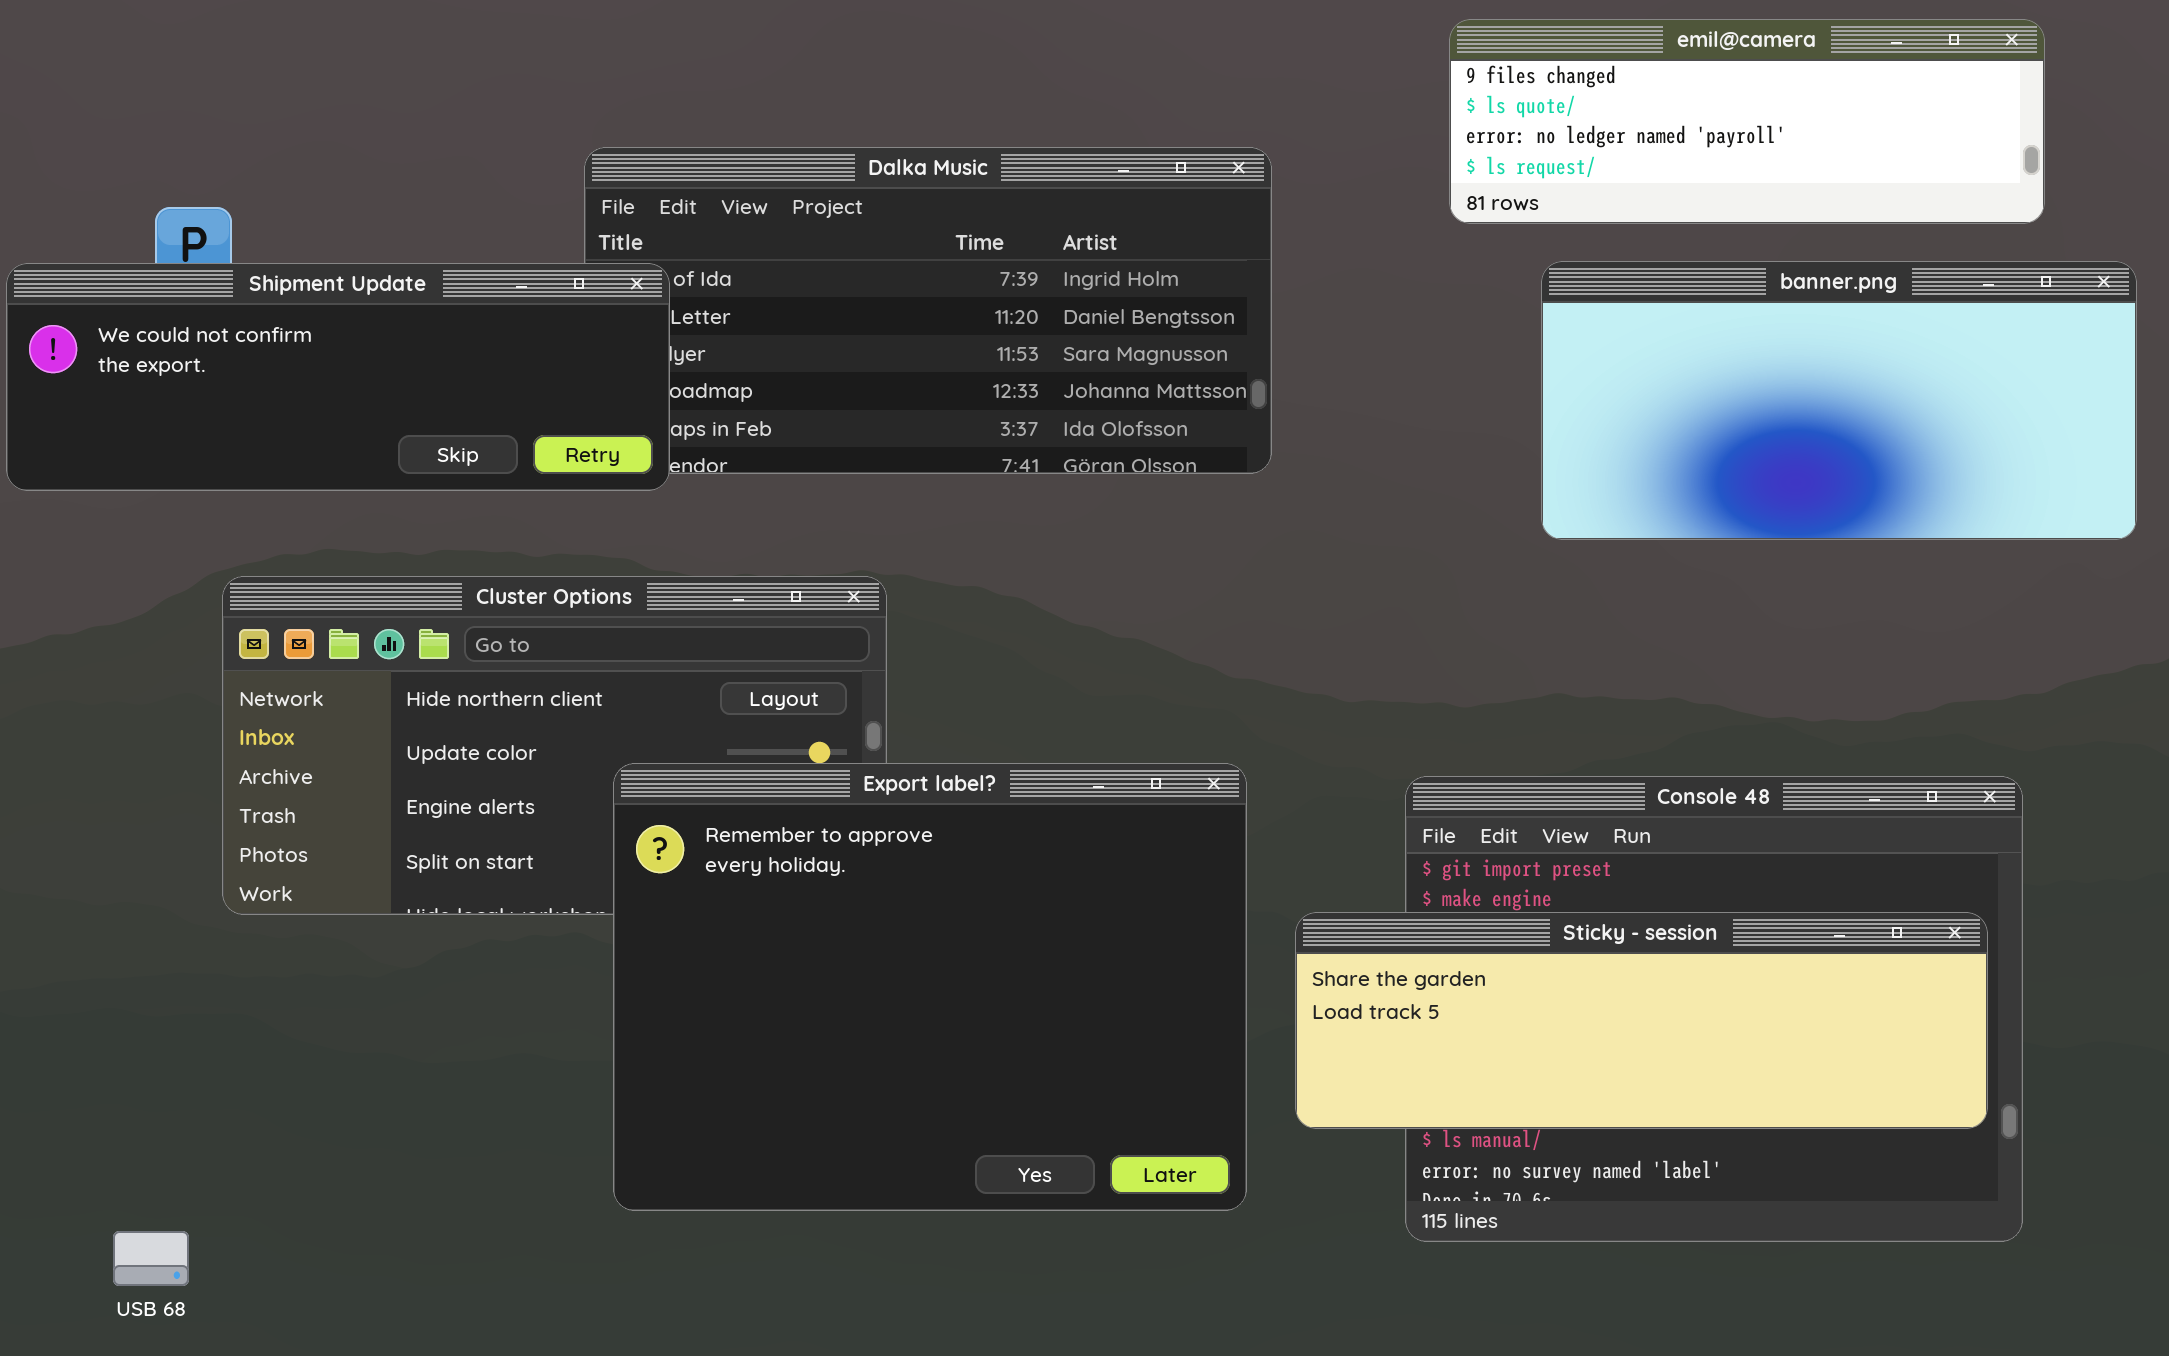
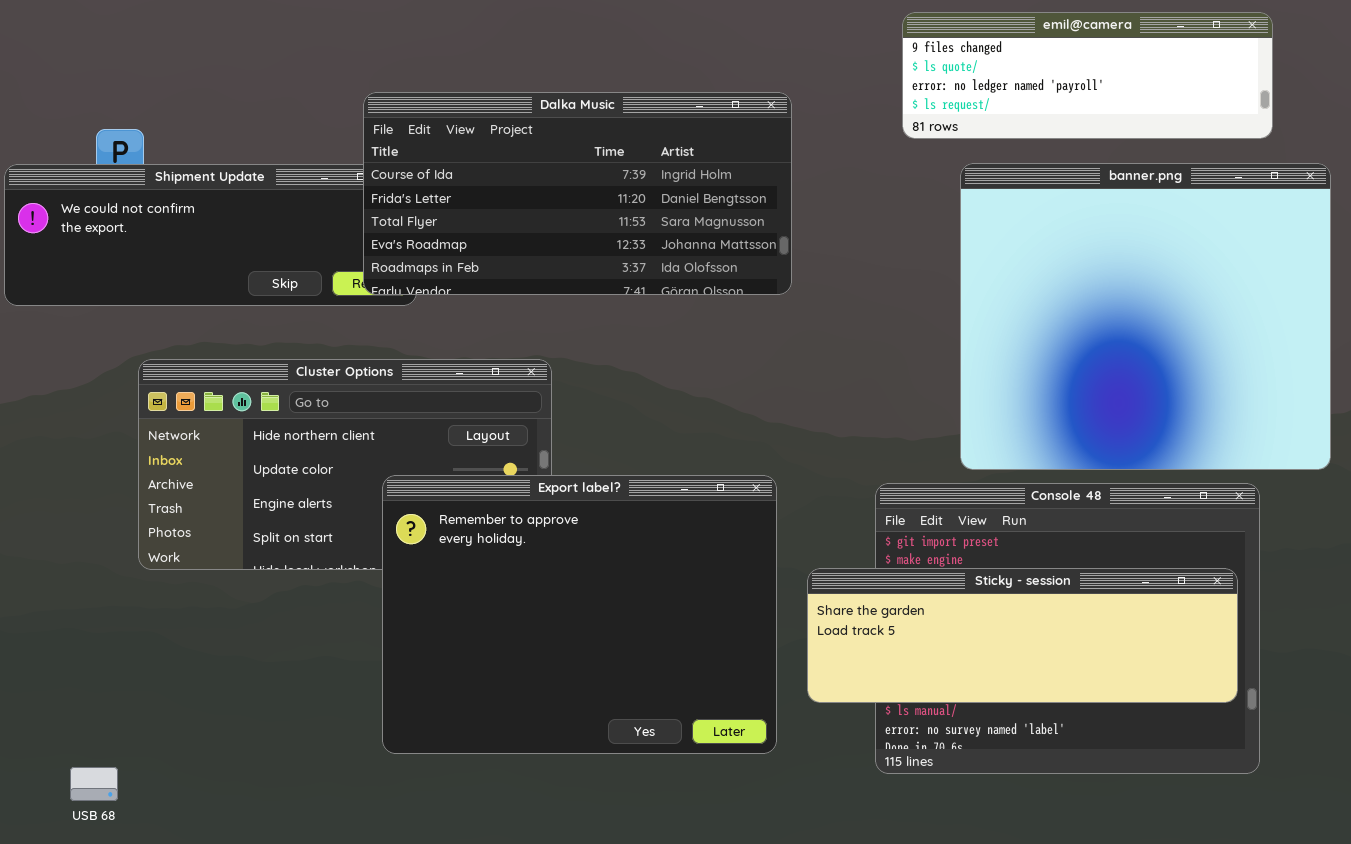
Dalka Music: [584,147,1272,474] -> [363,92,792,295], raised
banner.png: [1541,261,2137,540] -> [960,163,1331,470], resized

